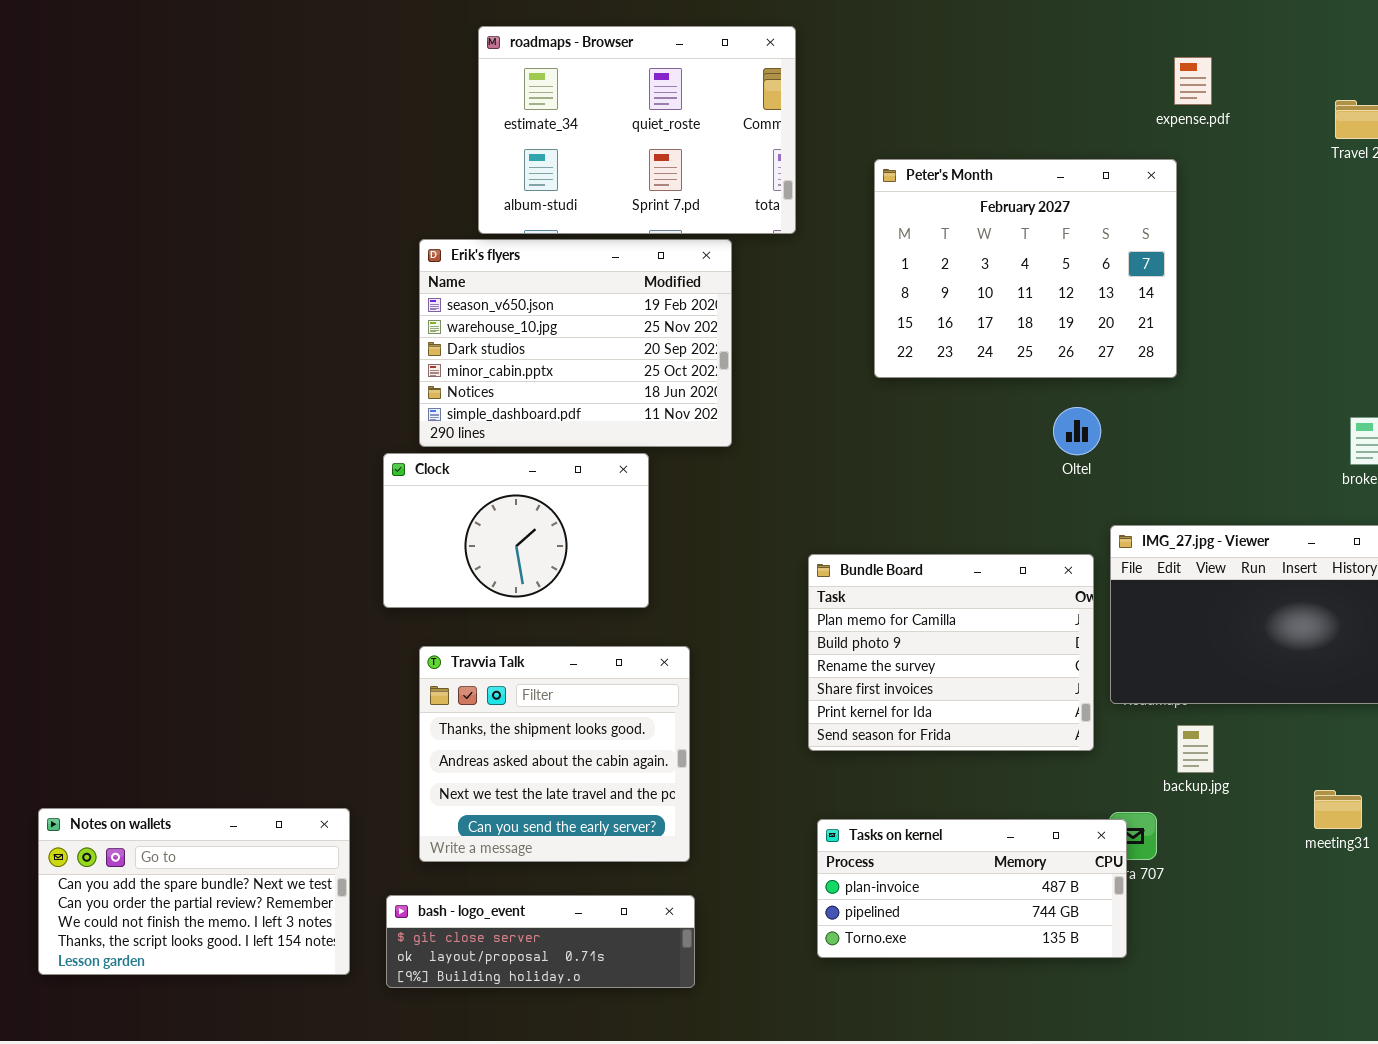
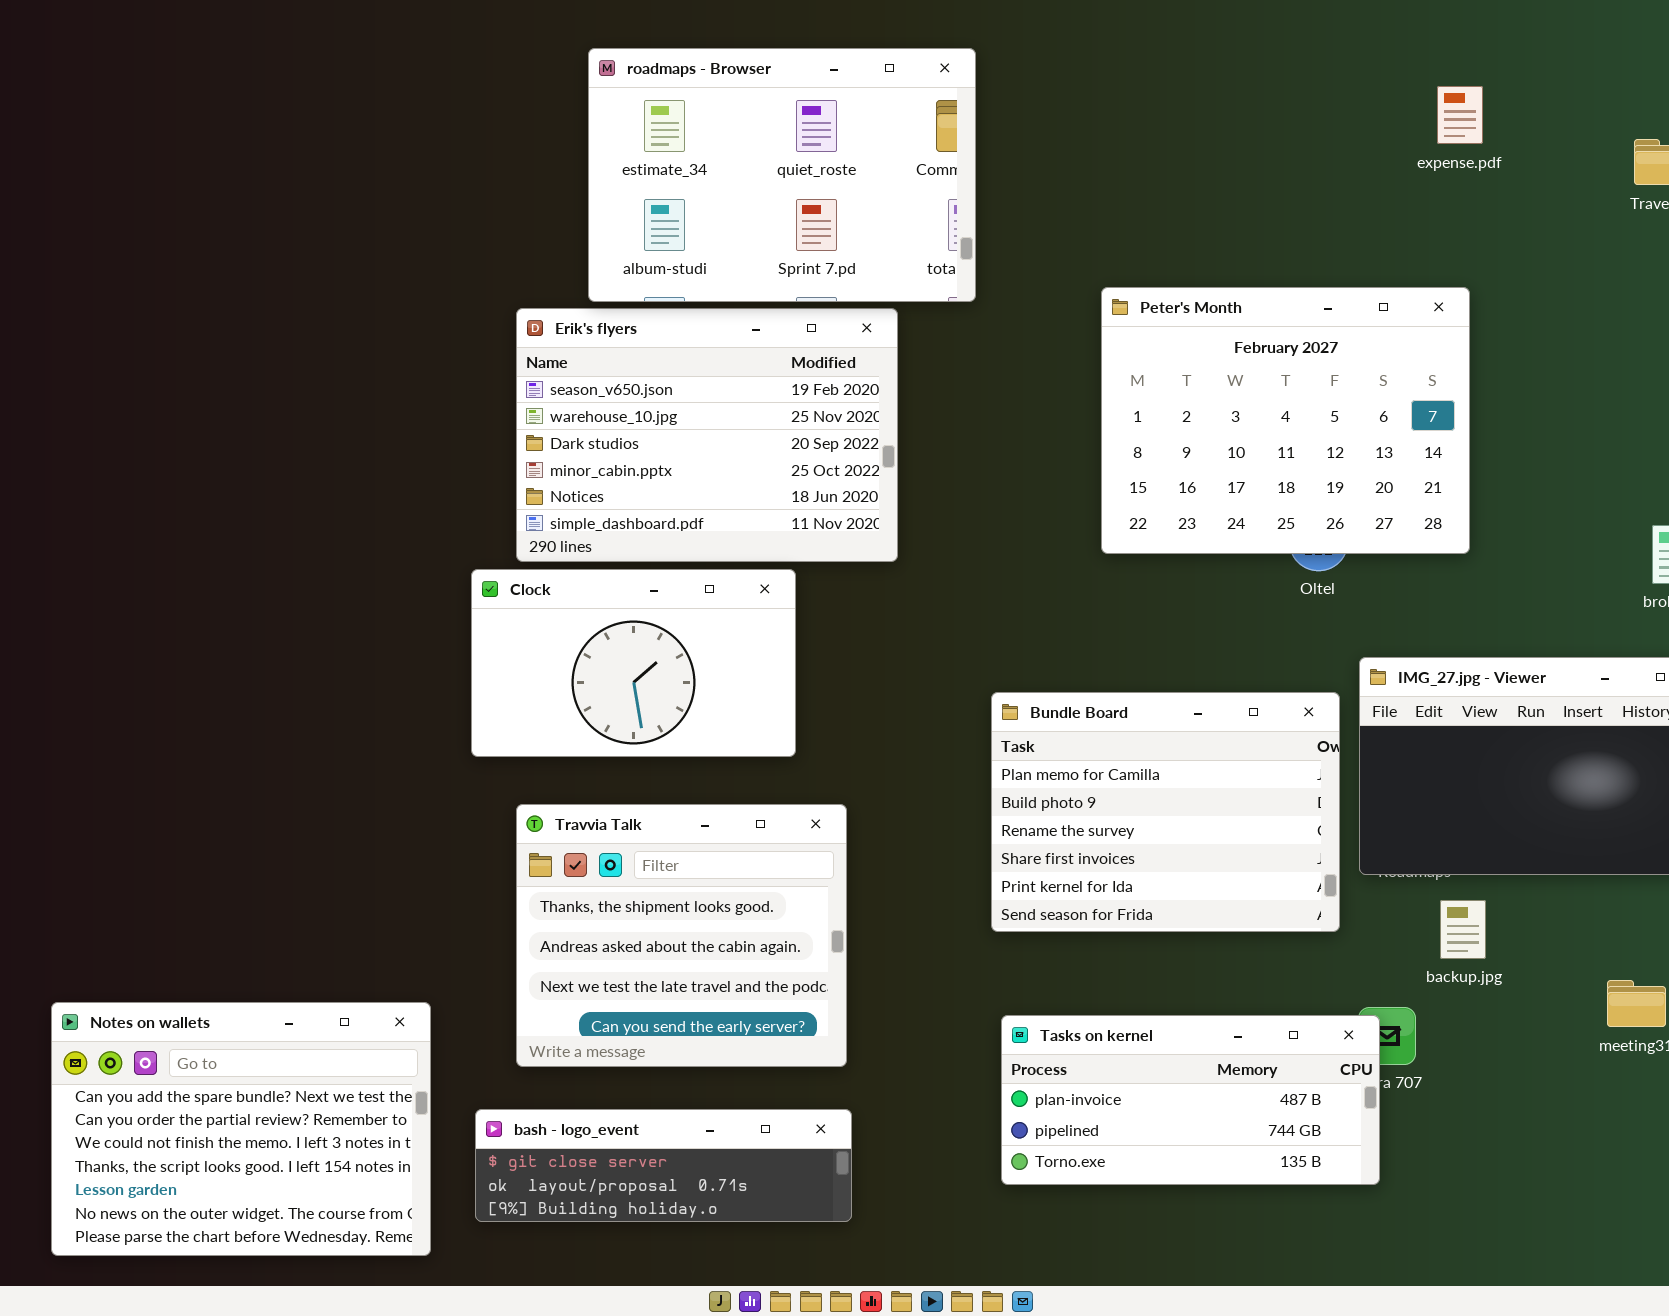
Peter's Month: [874,159,1177,378] -> [1101,287,1470,554], moved
Notes on wallets: [38,808,350,975] -> [51,1002,431,1256], resized

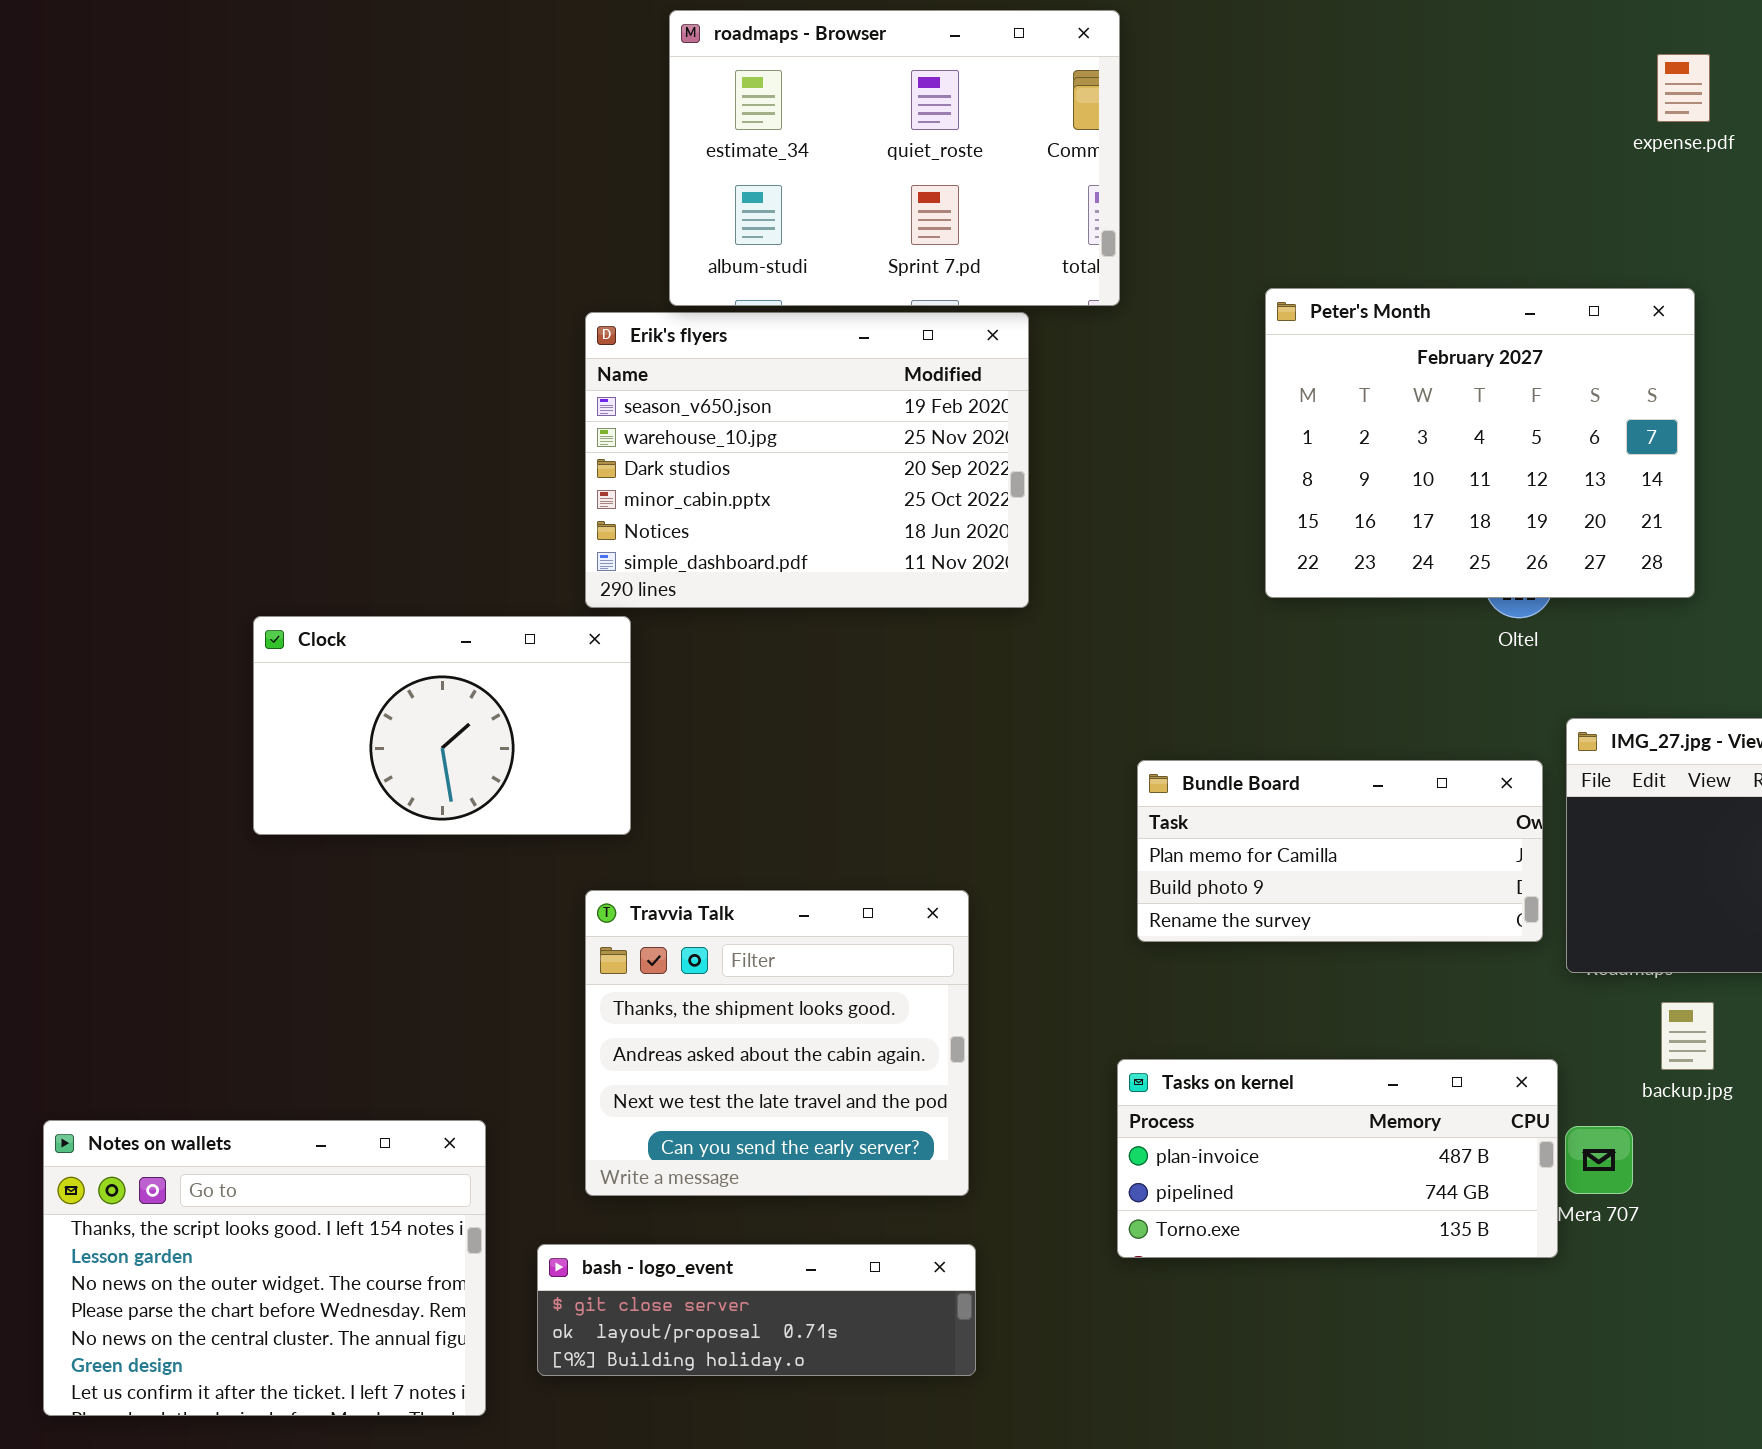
Clock: [471,569,796,757] -> [253,616,631,835], moved
Bundle Board: [991,692,1340,932] -> [1137,760,1543,942], resized
Notes on wallets: [51,1002,431,1256] -> [43,1120,486,1416], scrolled down 3 rows
Tasks on kernel: [1001,1015,1380,1185] -> [1117,1059,1558,1258], moved

